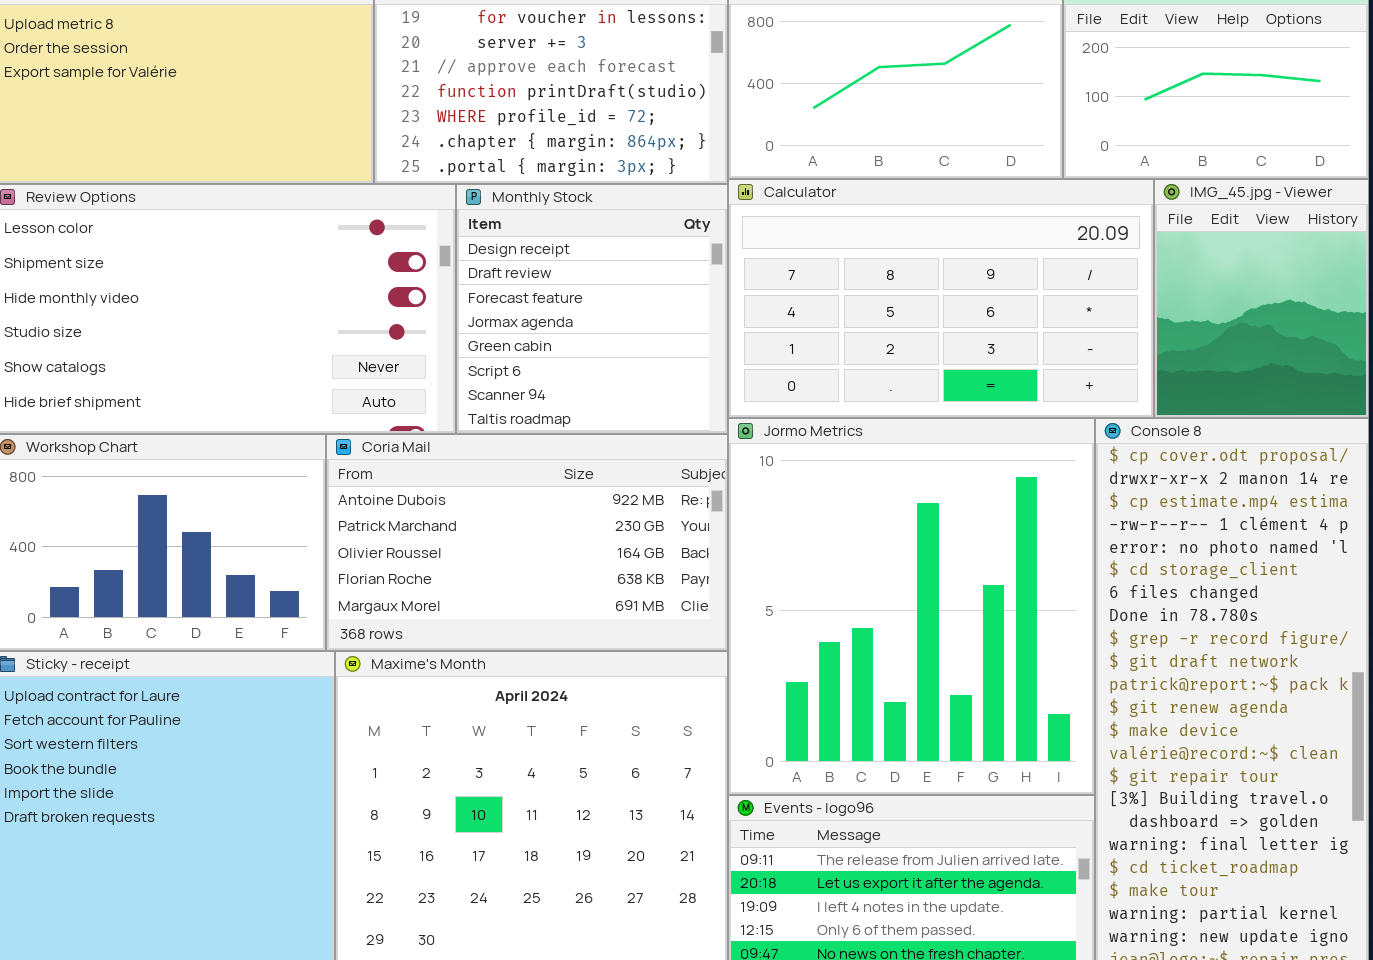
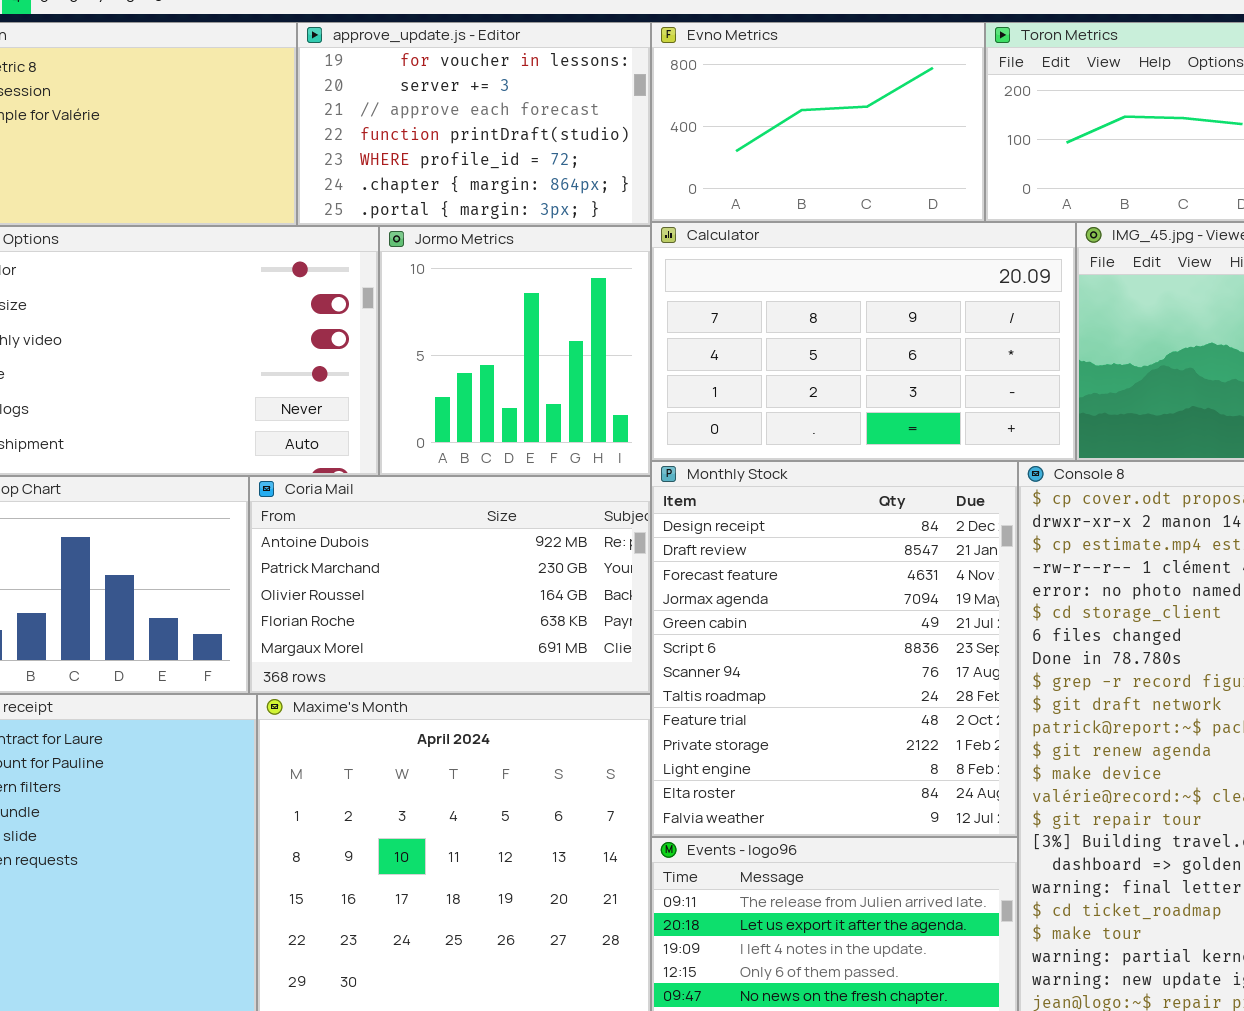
Monthly Stock: [456,184,728,434] -> [651,461,1018,837], moved, resized
Jormo Metrics: [728,418,1095,795] -> [379,226,651,476], moved, resized

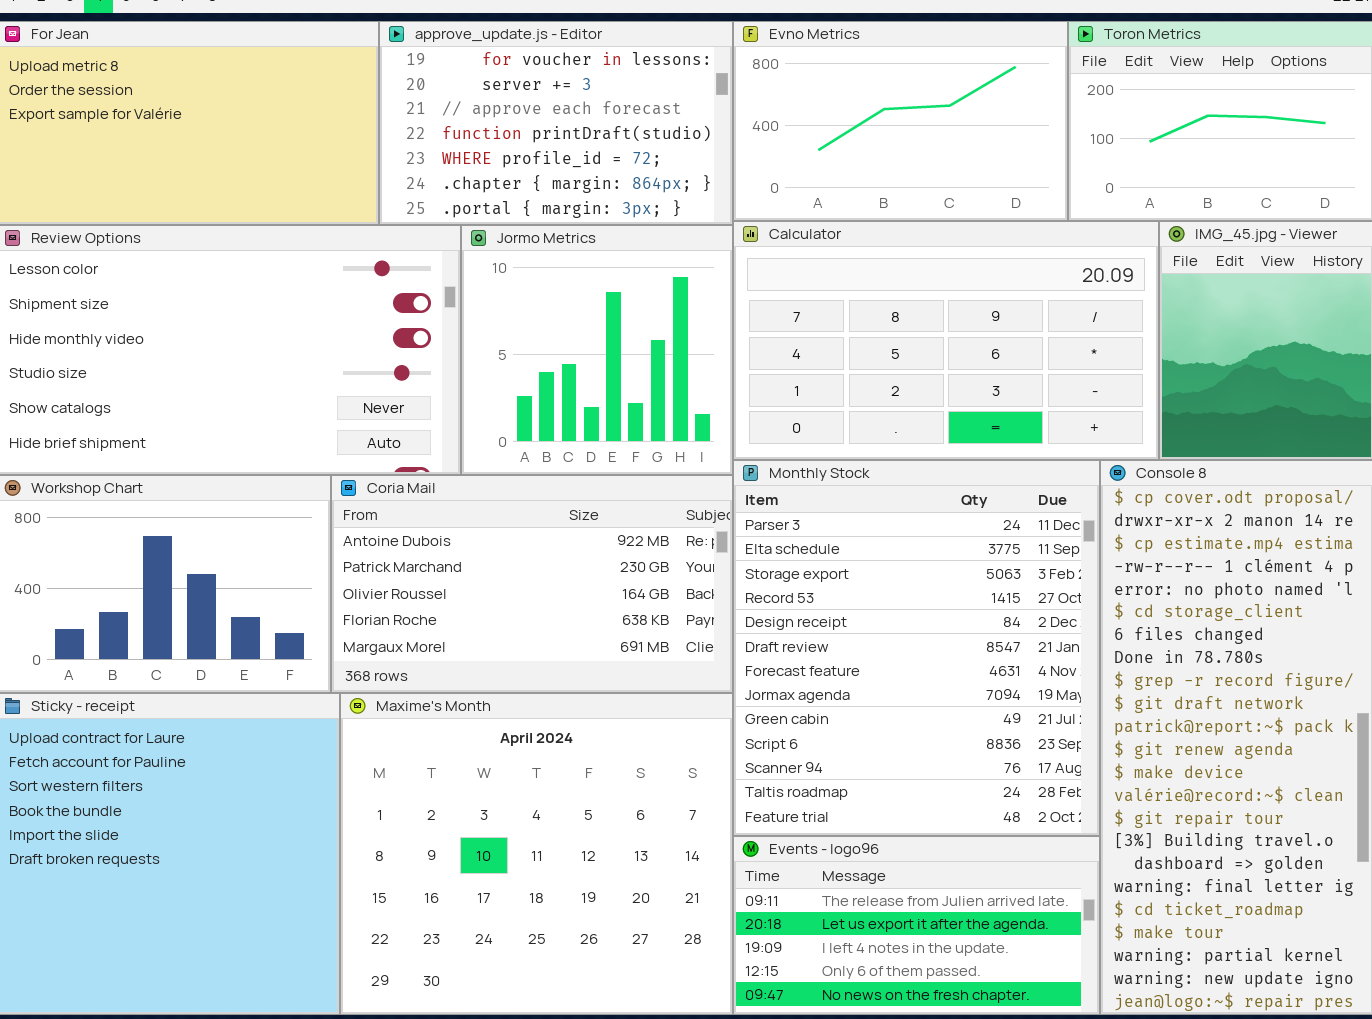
Monthly Stock: [651,461,1018,837] -> [733,460,1100,836], scrolled up 4 rows

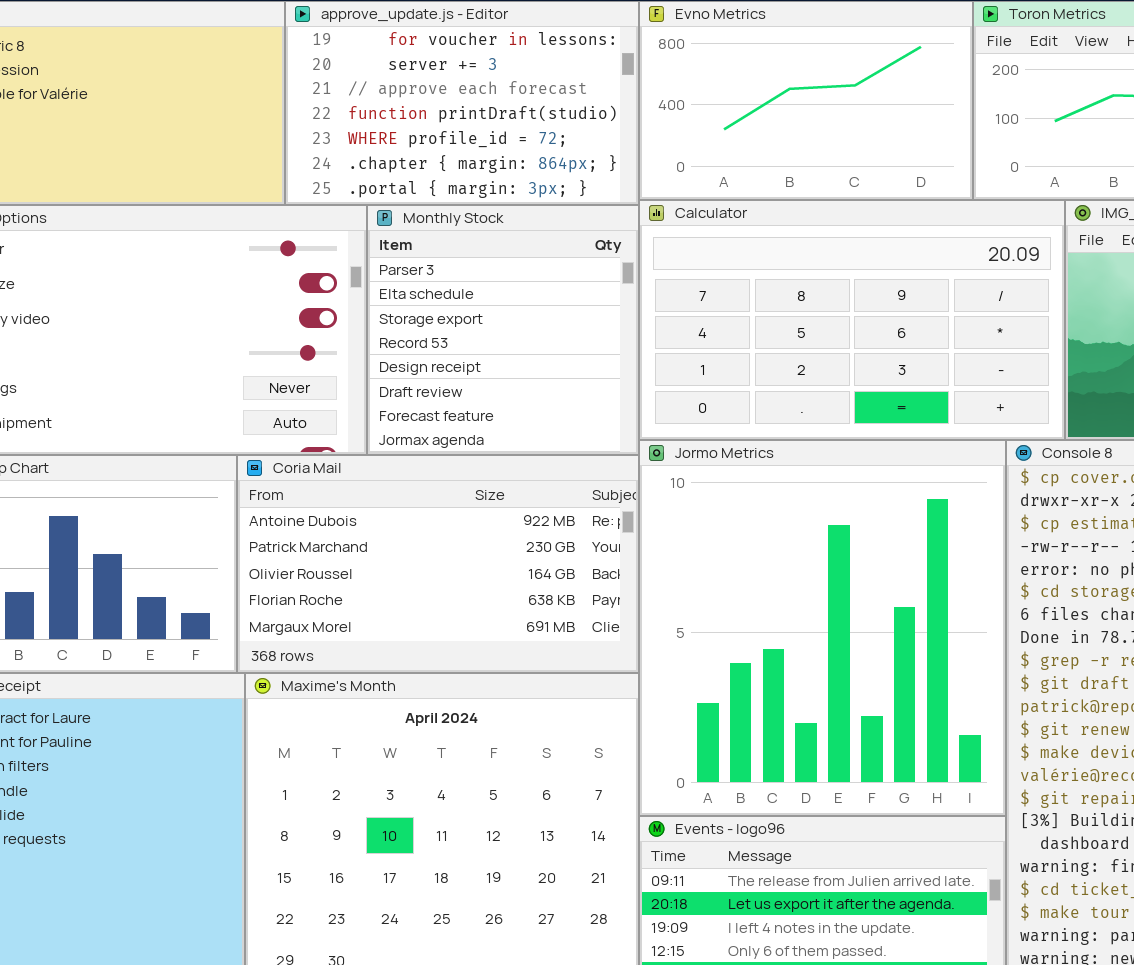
Jormo Metrics: [461,225,733,475] -> [639,440,1006,816], moved, resized
Monthly Stock: [733,460,1100,836] -> [367,205,639,455], moved, resized

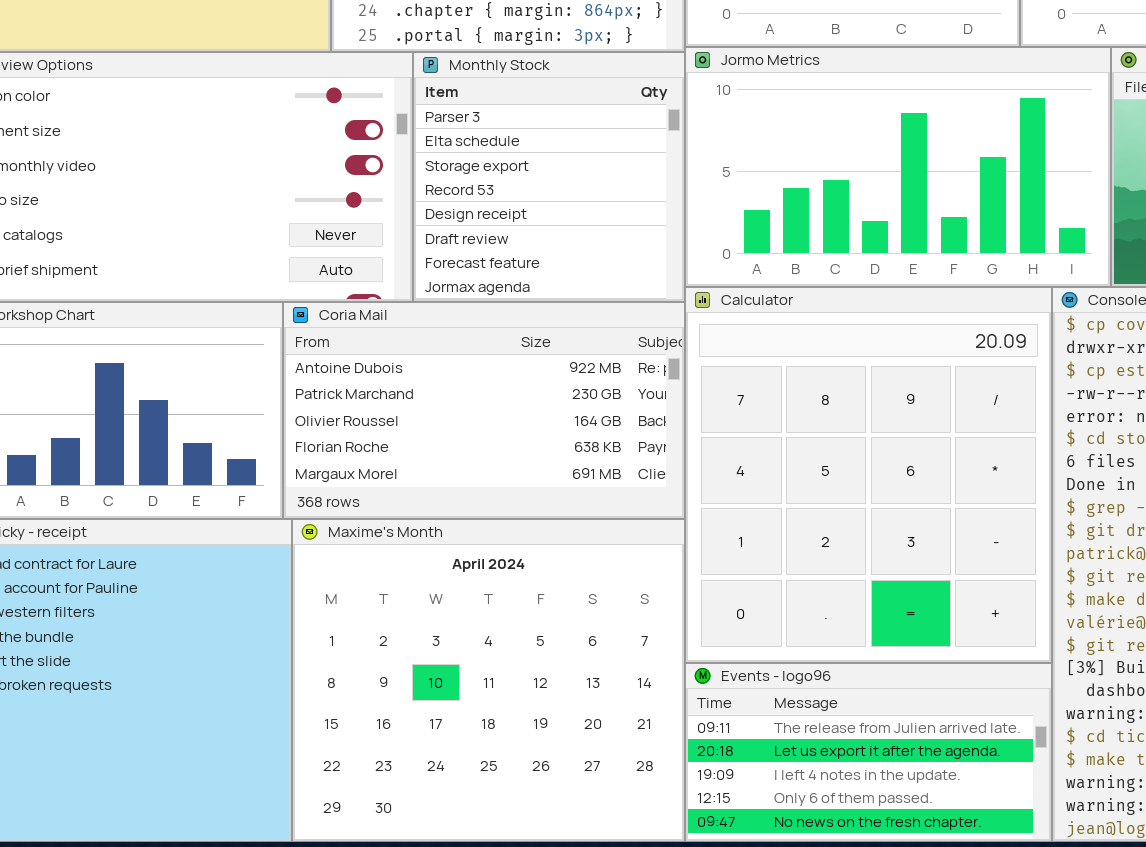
Calculator: [639,200,1065,440] -> [685,287,1052,663], moved, resized
Jormo Metrics: [639,440,1006,816] -> [685,47,1111,287], moved, resized

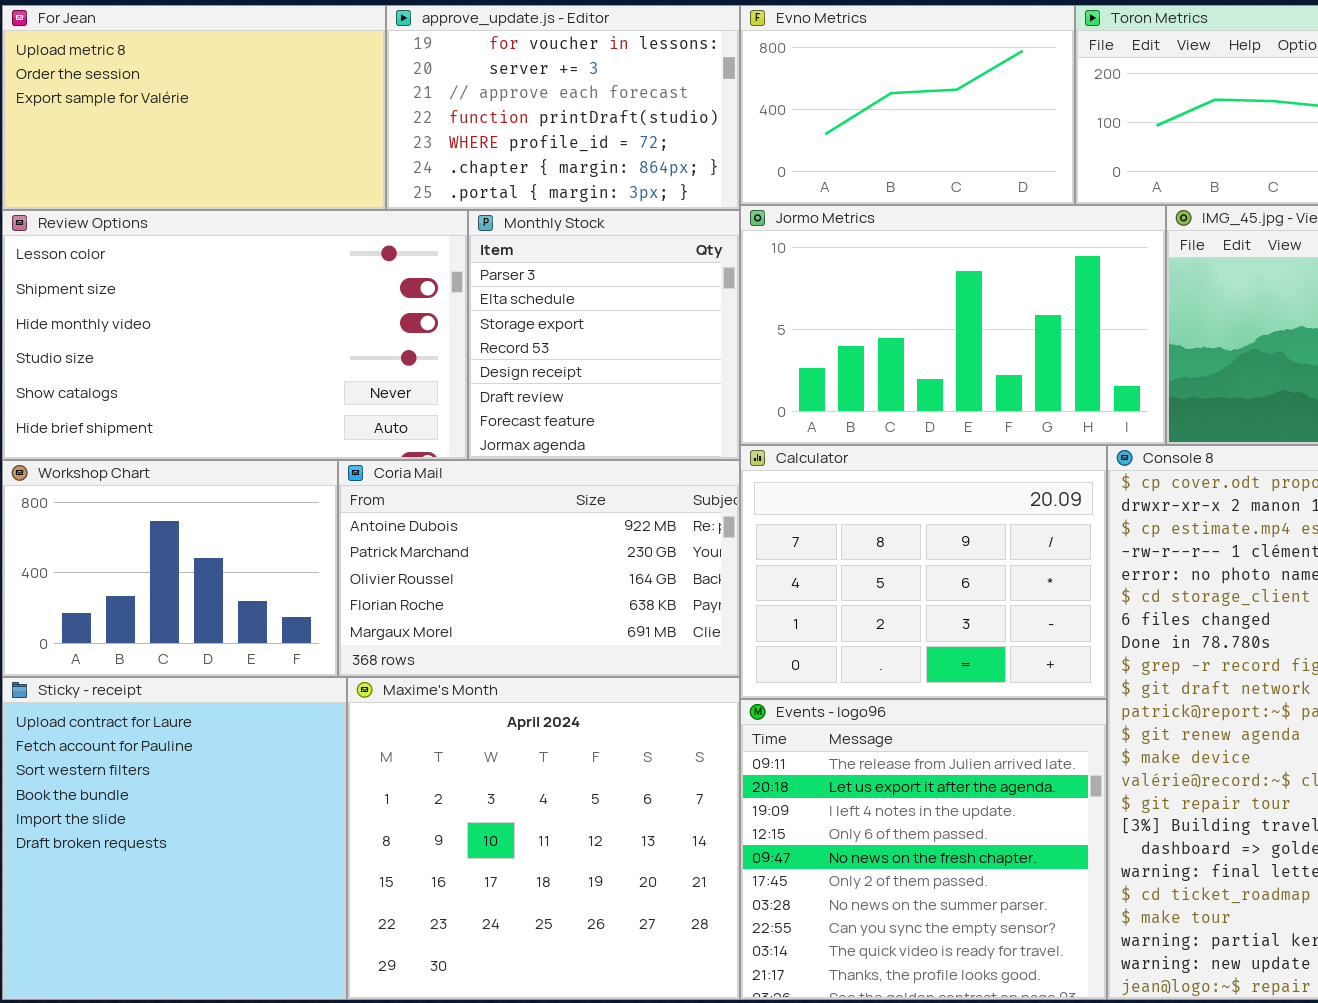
Calculator: [685,287,1052,663] -> [740,445,1107,699], resized
Events - logo96: [685,663,1052,842] -> [740,699,1107,1000], resized

